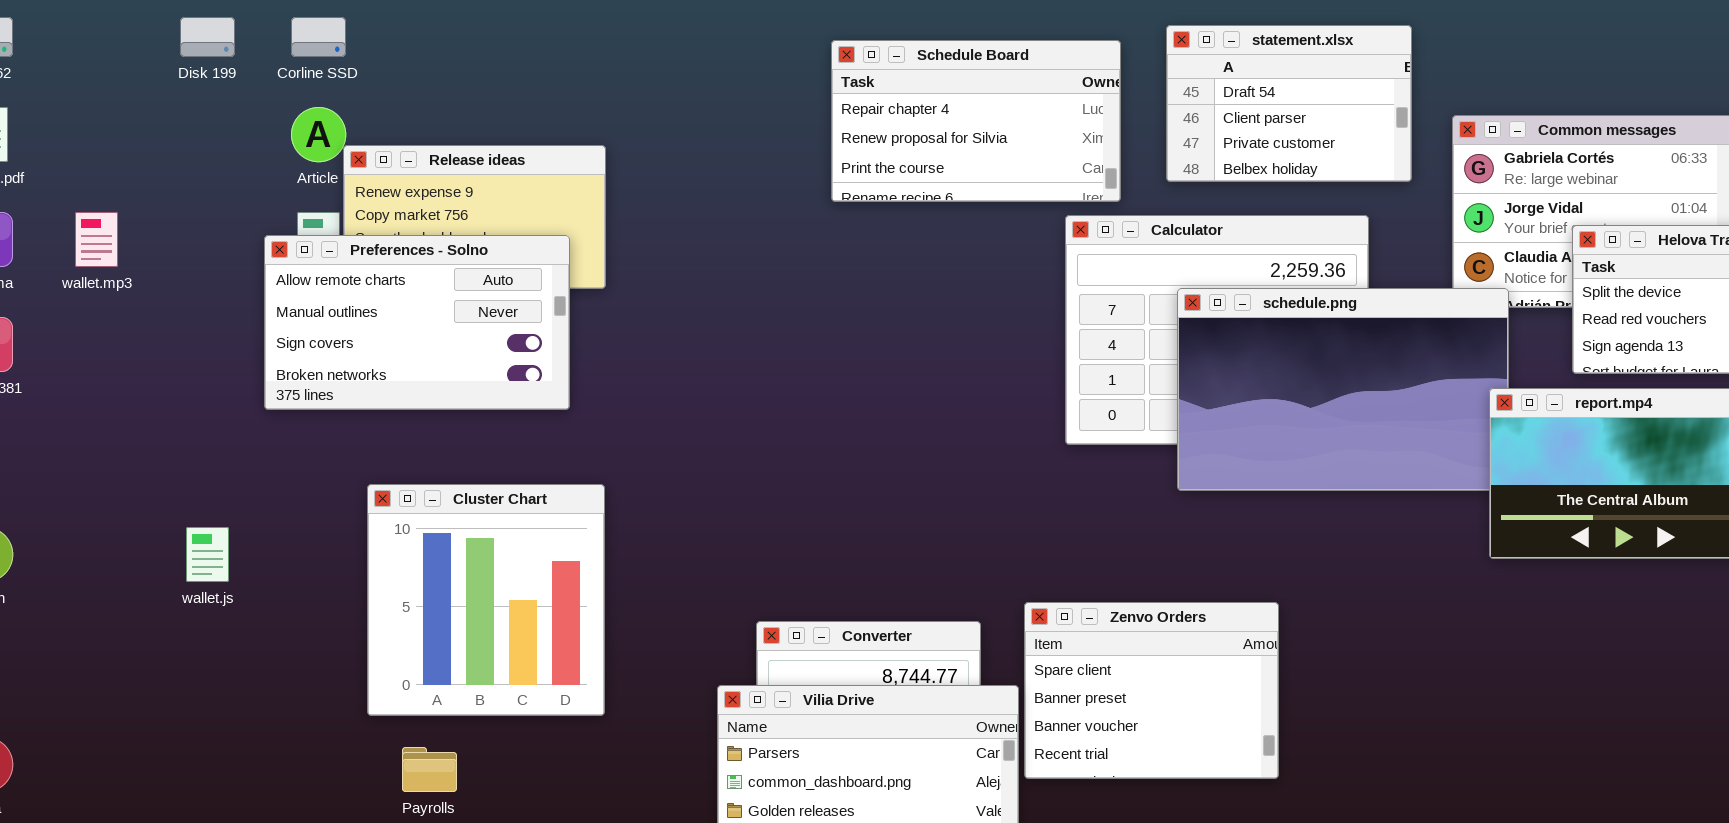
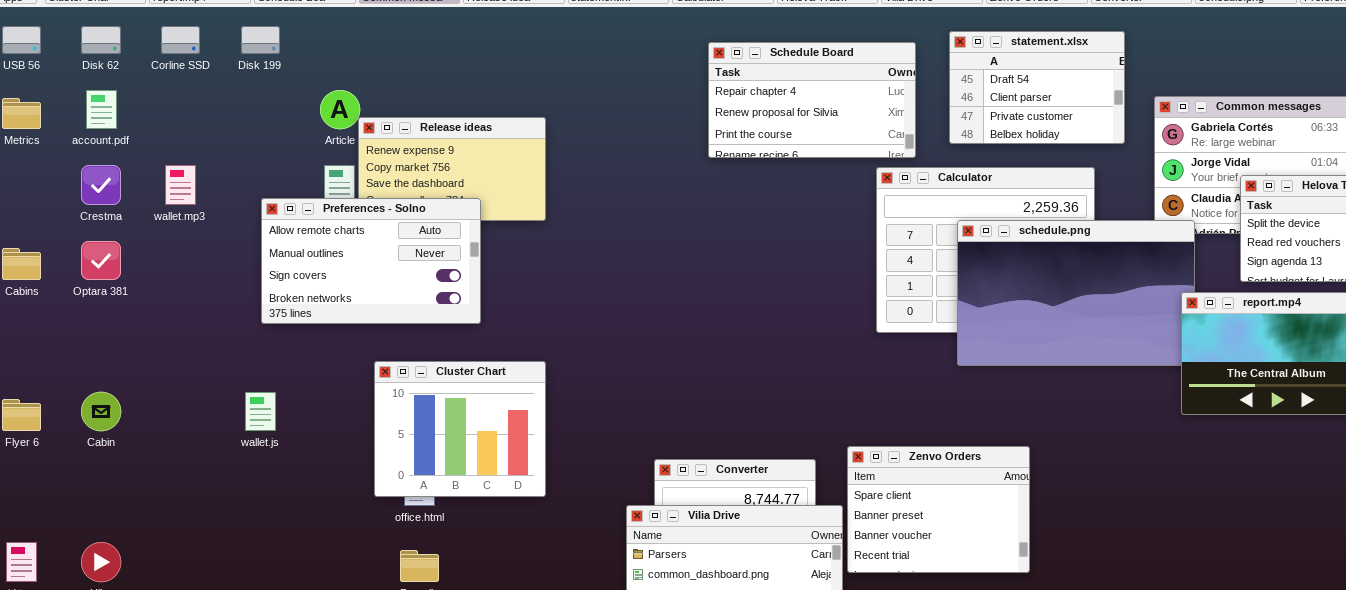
Corline SSD: [291,17,346,57] -> [161,26,200,54], moved
Preferences - Solno: [264,235,570,410] -> [261,198,481,324], moved
Cluster Chart: [367,484,605,716] -> [374,361,546,497], resized

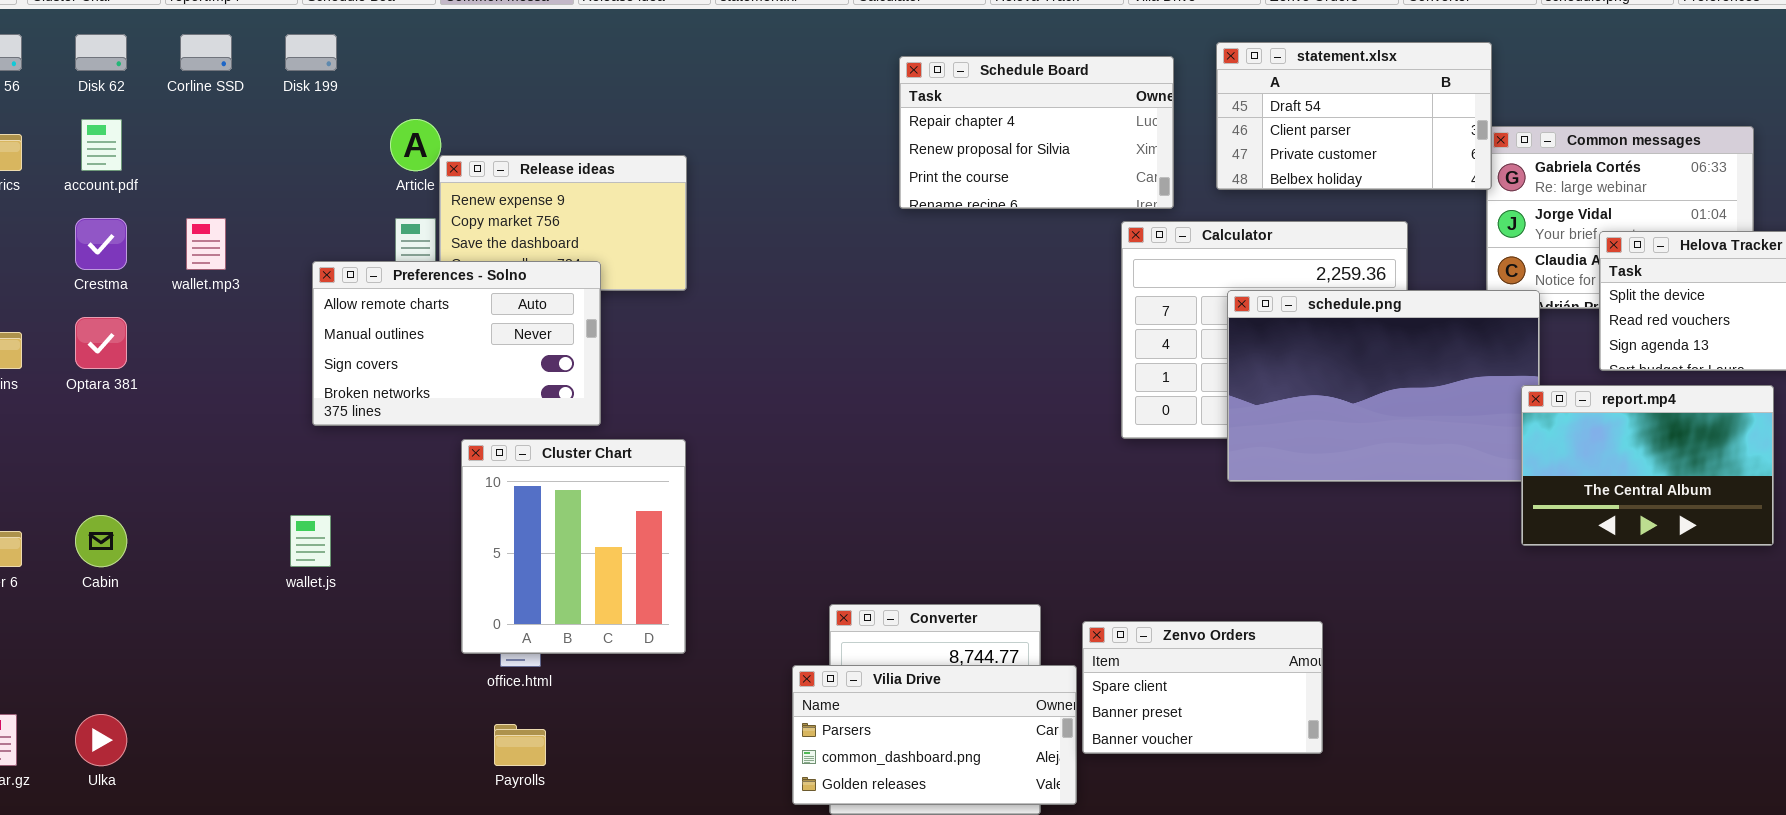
statement.xlsx: [949,31,1125,144] -> [1216,42,1492,190], resized
Cluster Chart: [374,361,546,497] -> [461,439,686,654], resized
Zenvo Orders: [847,446,1030,573] -> [1082,621,1323,754], resized

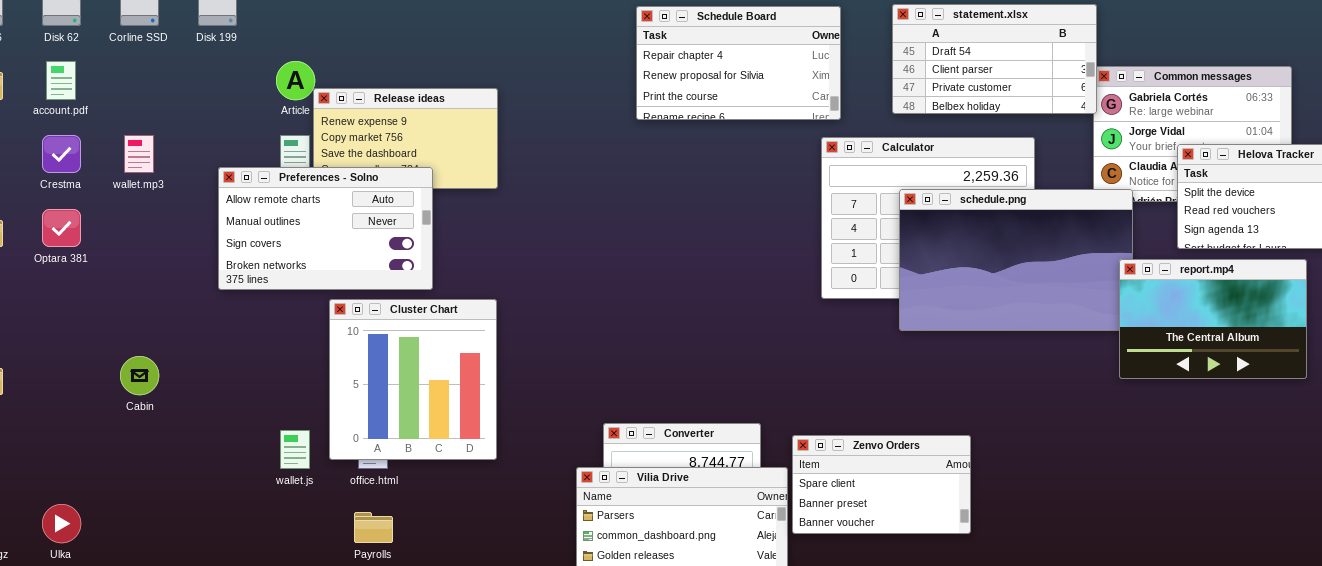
Schedule Board: [899,56,1174,209] -> [636,6,841,120], moved
Cabin: [75,515,127,567] -> [120,356,159,395], moved
wallet.js: [290,515,331,567] -> [280,430,310,469], moved

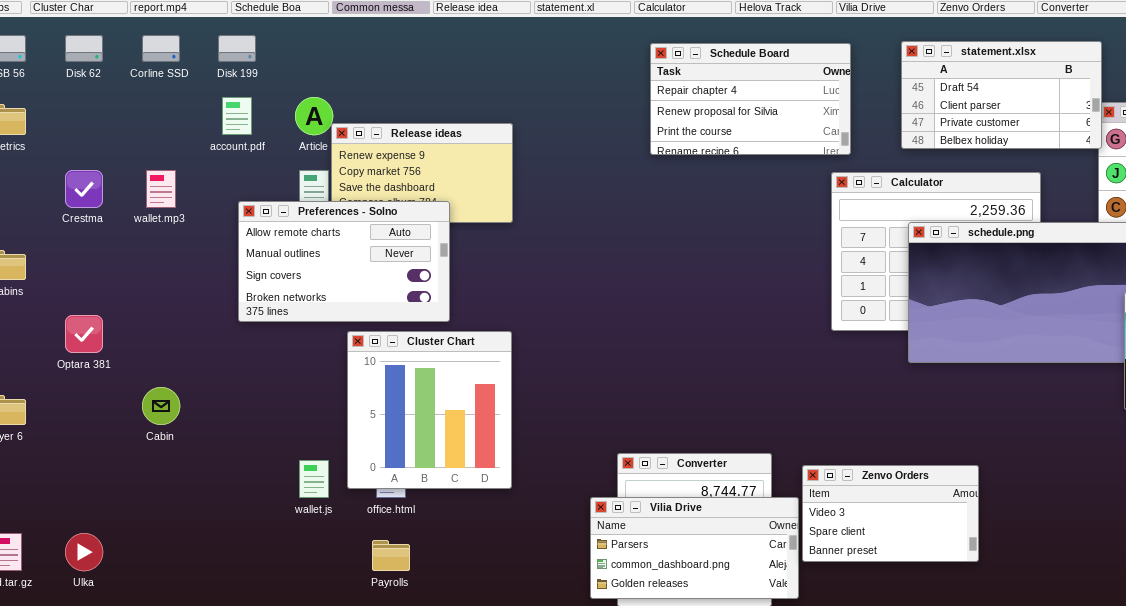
account.pdf: [46,61,76,100] -> [222,97,252,135], moved
Optara 381: [42,209,81,247] -> [65,315,103,353], moved
Zenvo Orders: [792,435,971,534] -> [802,465,979,562], scrolled up 1 row

